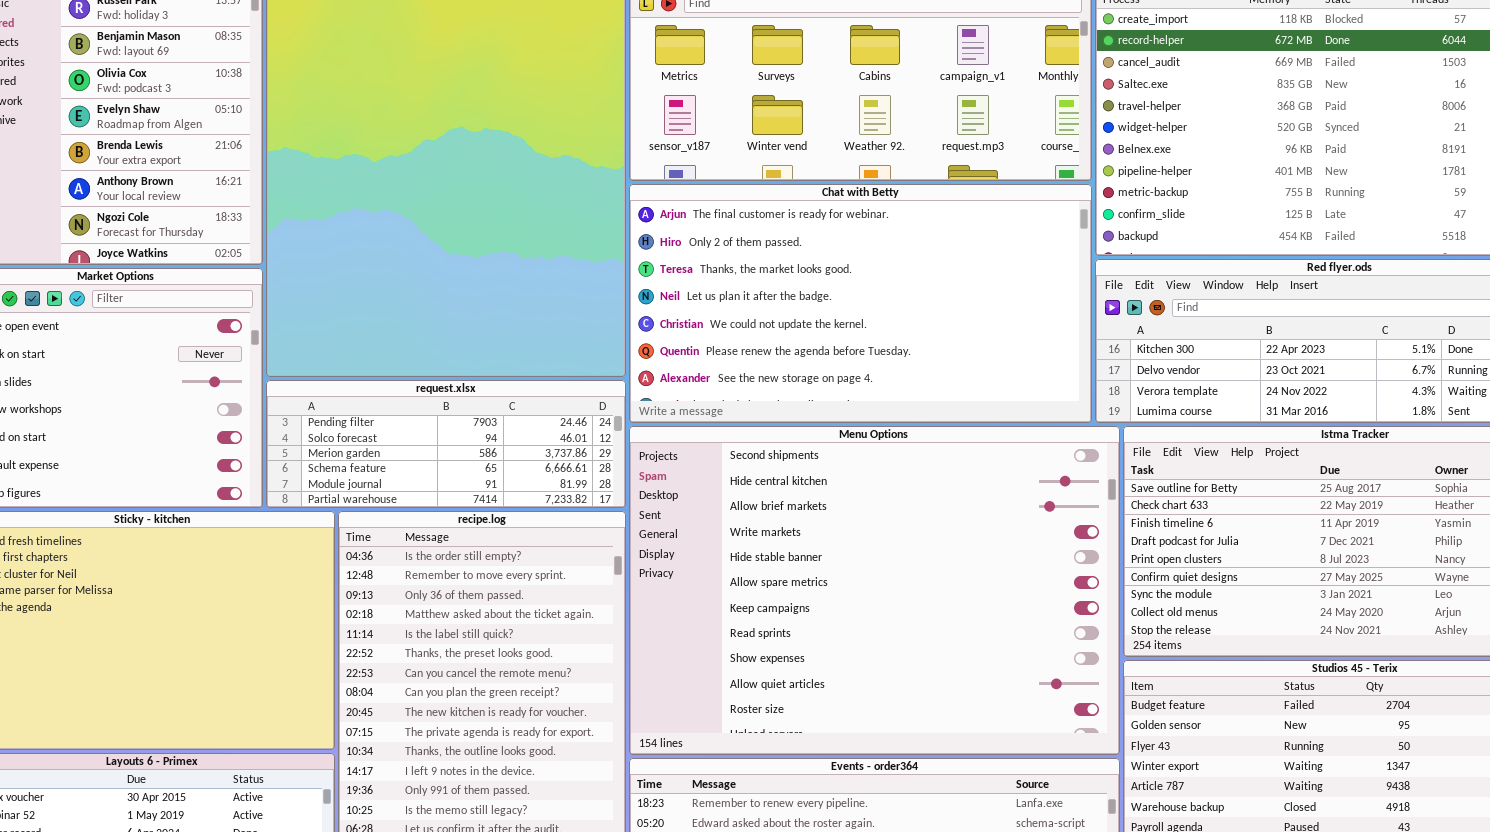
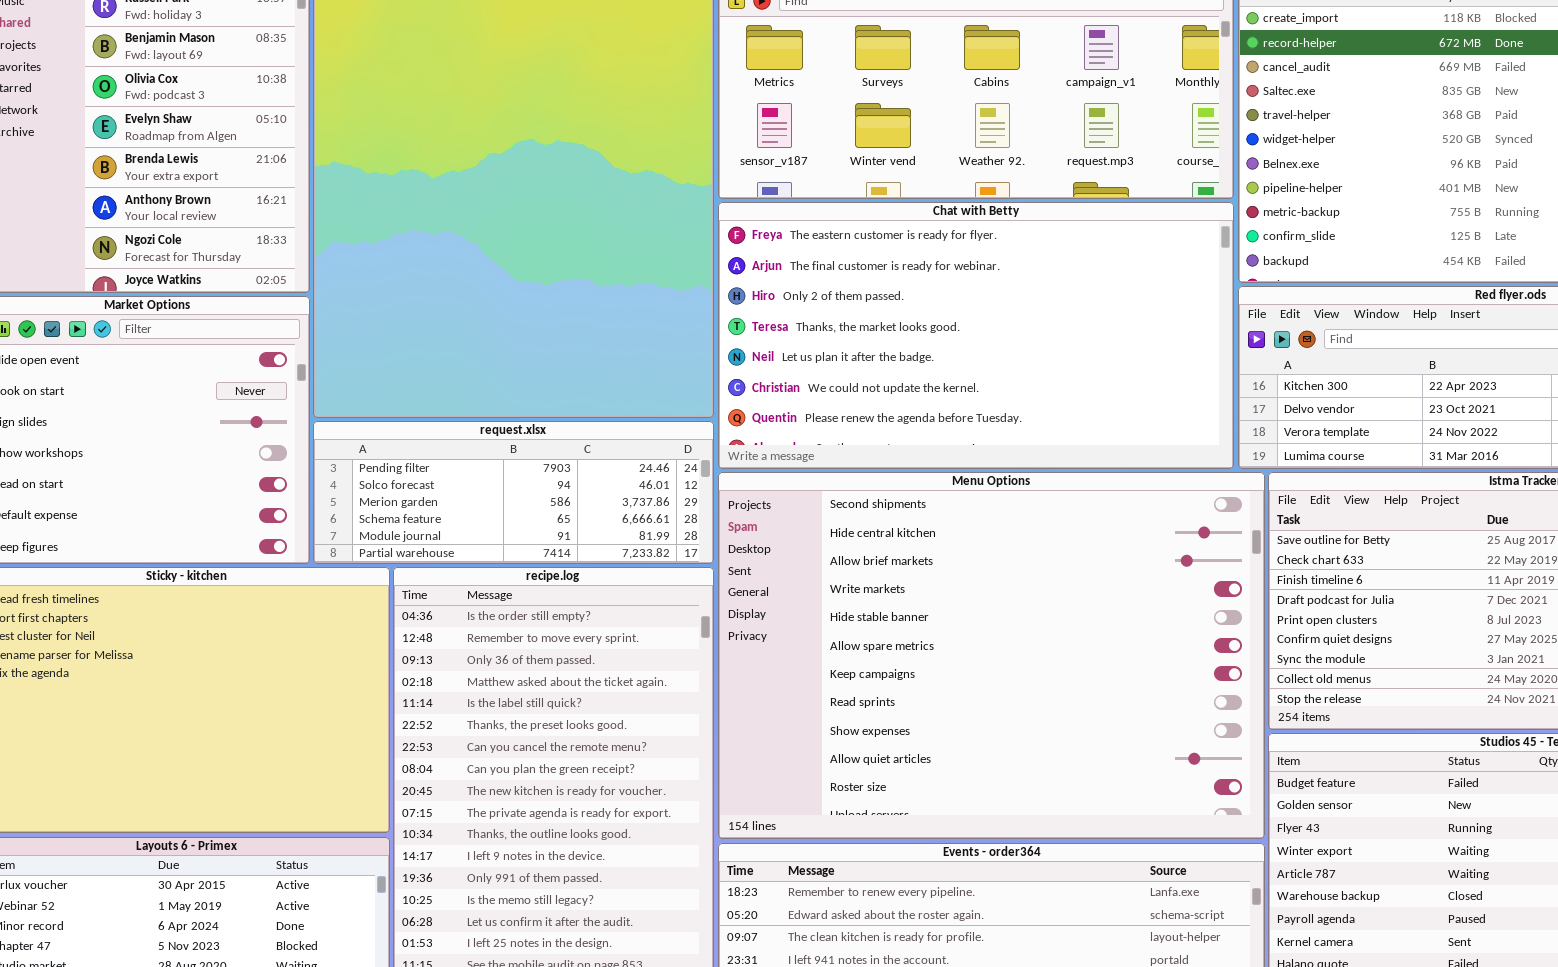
Chat with Betty: [629,184,1092,423] -> [718,202,1234,469], scrolled up 1 row

